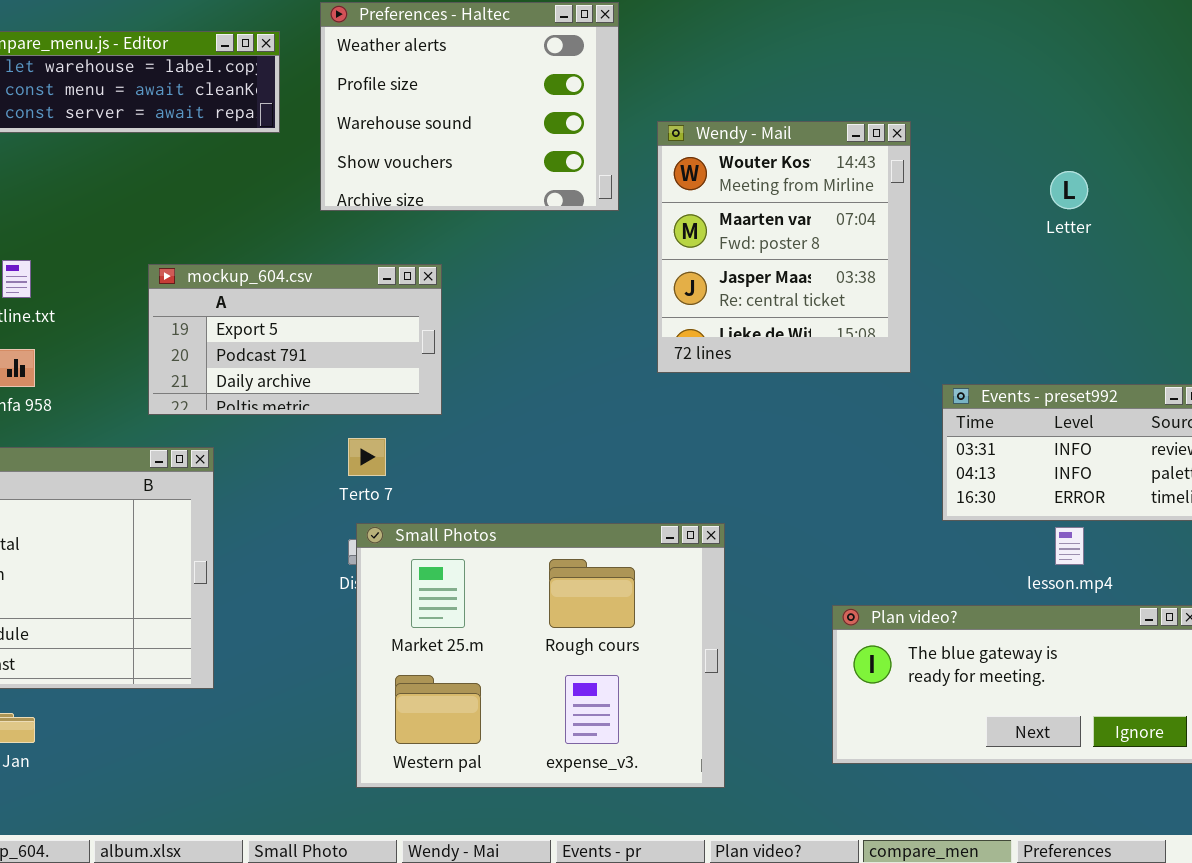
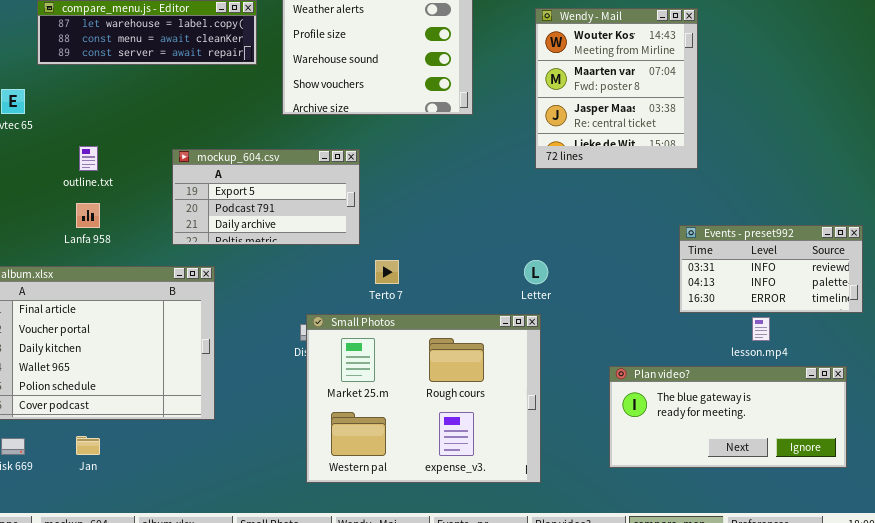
Wendy - Mail: [657,121,911,373] -> [535,8,698,169], moved
Letter: [1050,171,1088,209] -> [524,260,548,284], moved
Terto 7: [348,438,386,476] -> [375,260,399,284], moved

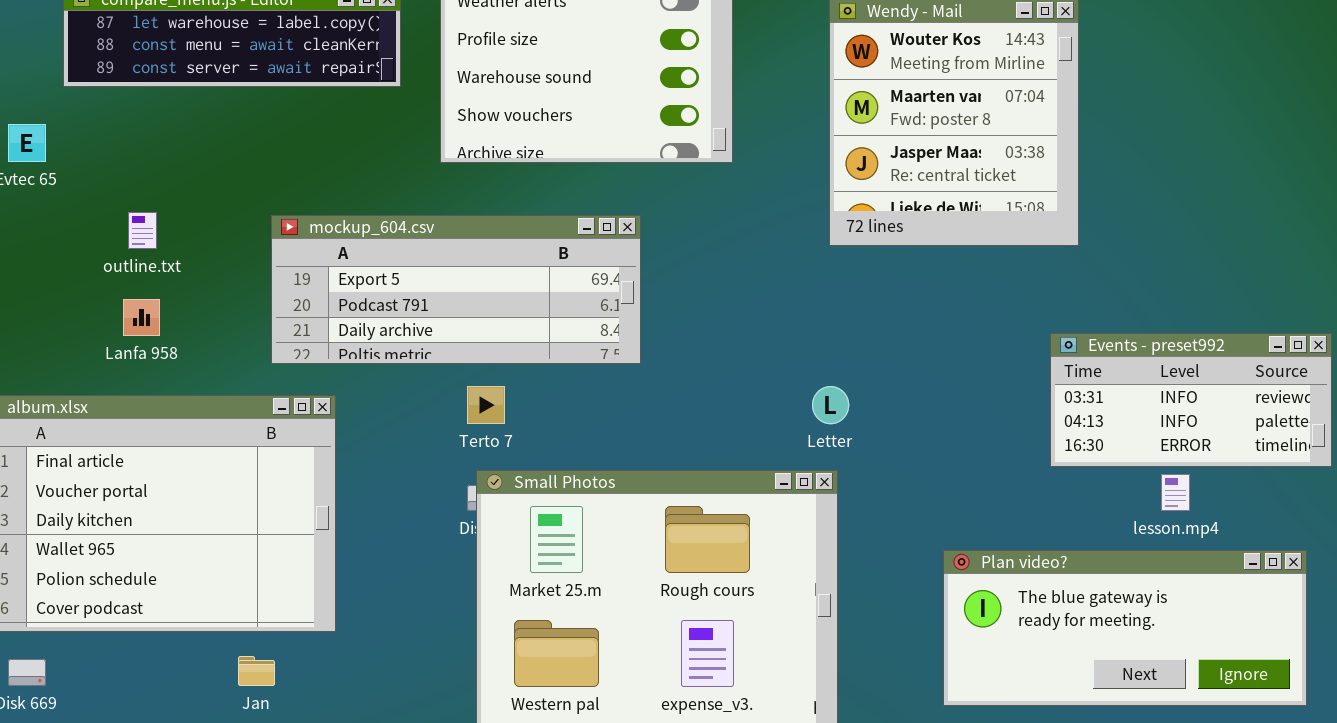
mockup_604.csv: [172,149,360,245] -> [271,215,641,364], resized
Terto 7: [375,260,399,284] -> [467,386,505,424], moved
Jan: [76,436,100,455] -> [238,656,275,686], moved

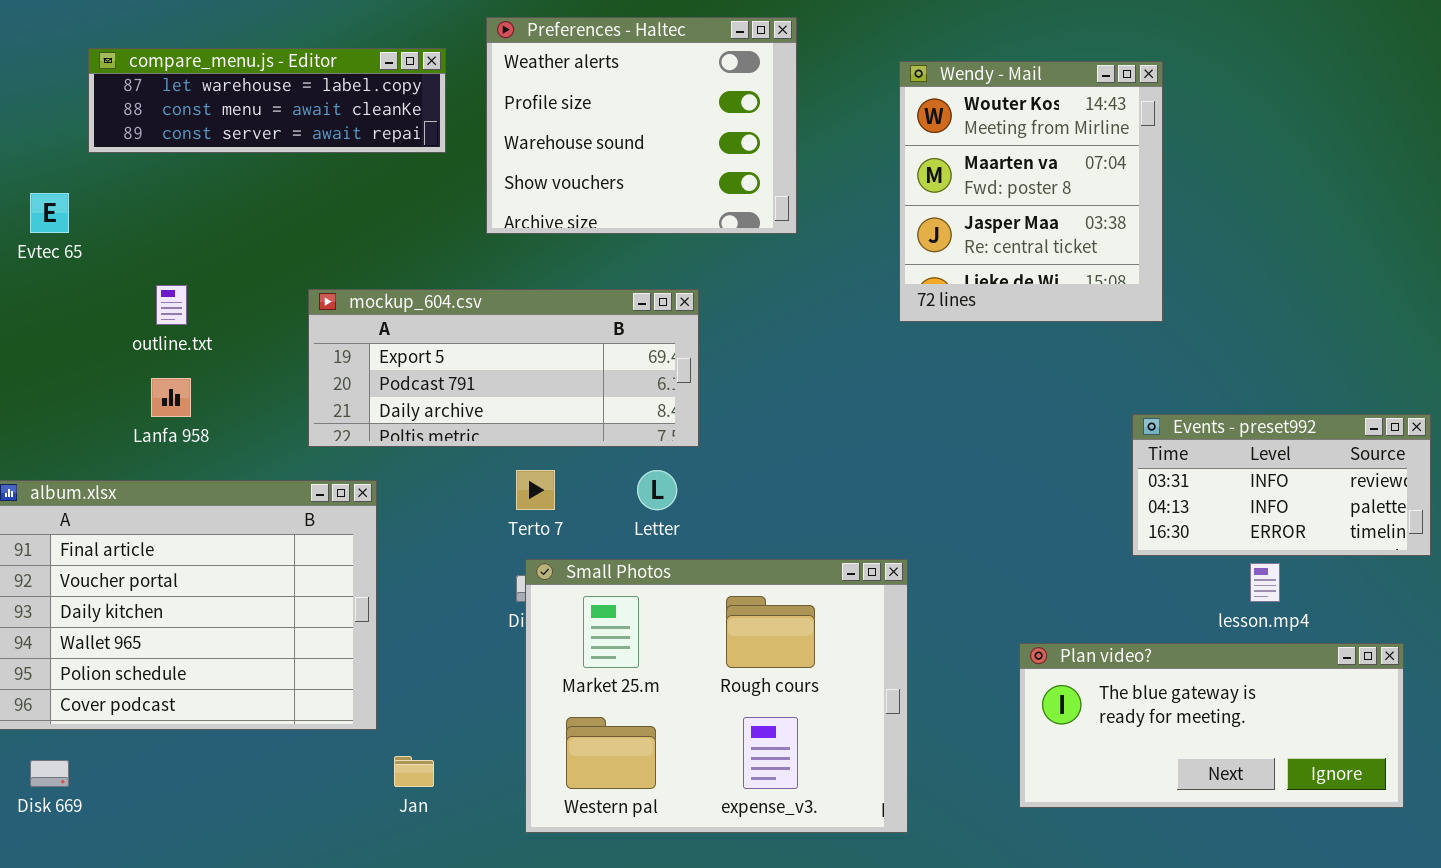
Letter: [812,386,849,424] -> [637,470,677,510], moved
Jan: [238,656,275,686] -> [394,756,434,787], moved

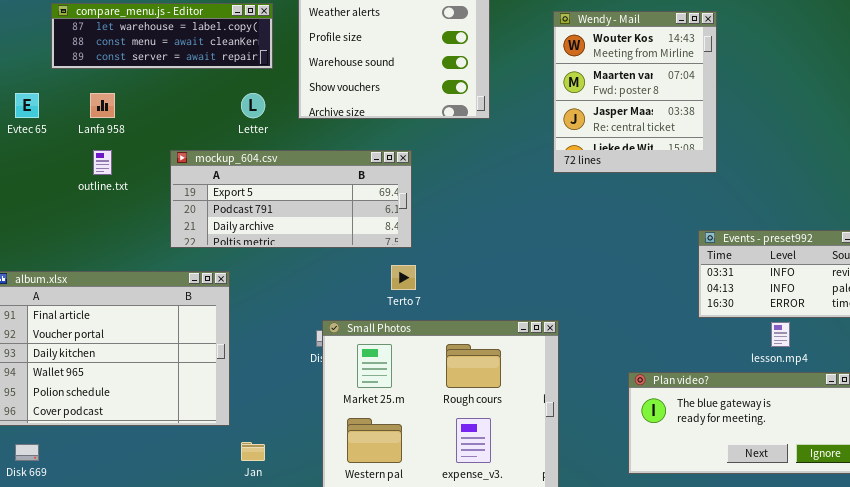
mockup_604.csv: [308,289,699,447] -> [170,150,412,248], moved
Lanfa 958: [151,378,191,417] -> [90,93,115,118], moved
Terto 7: [516,470,555,510] -> [391,265,416,290], moved
Letter: [637,470,677,510] -> [241,93,265,118], moved

